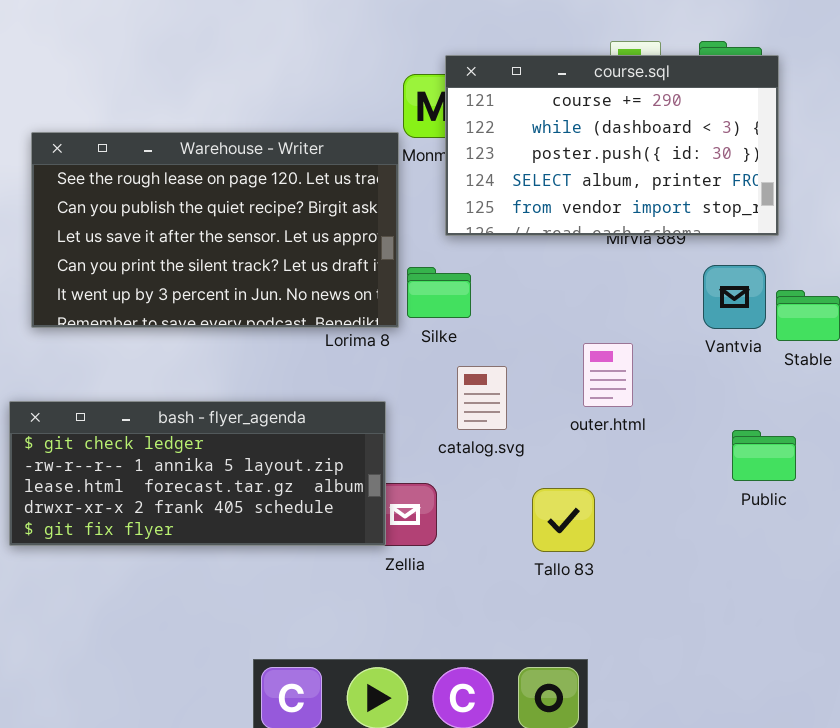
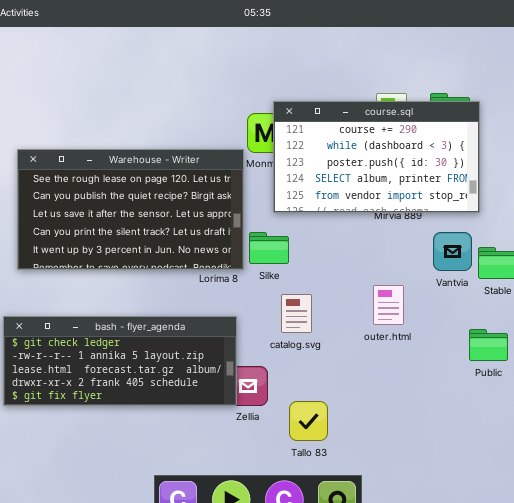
outer.html: [583,343,633,407] -> [373,285,404,325], moved
Public: [732,430,796,481] -> [469,329,508,361], moved
Tallo 83: [532,488,595,552] -> [289,401,328,441], moved

